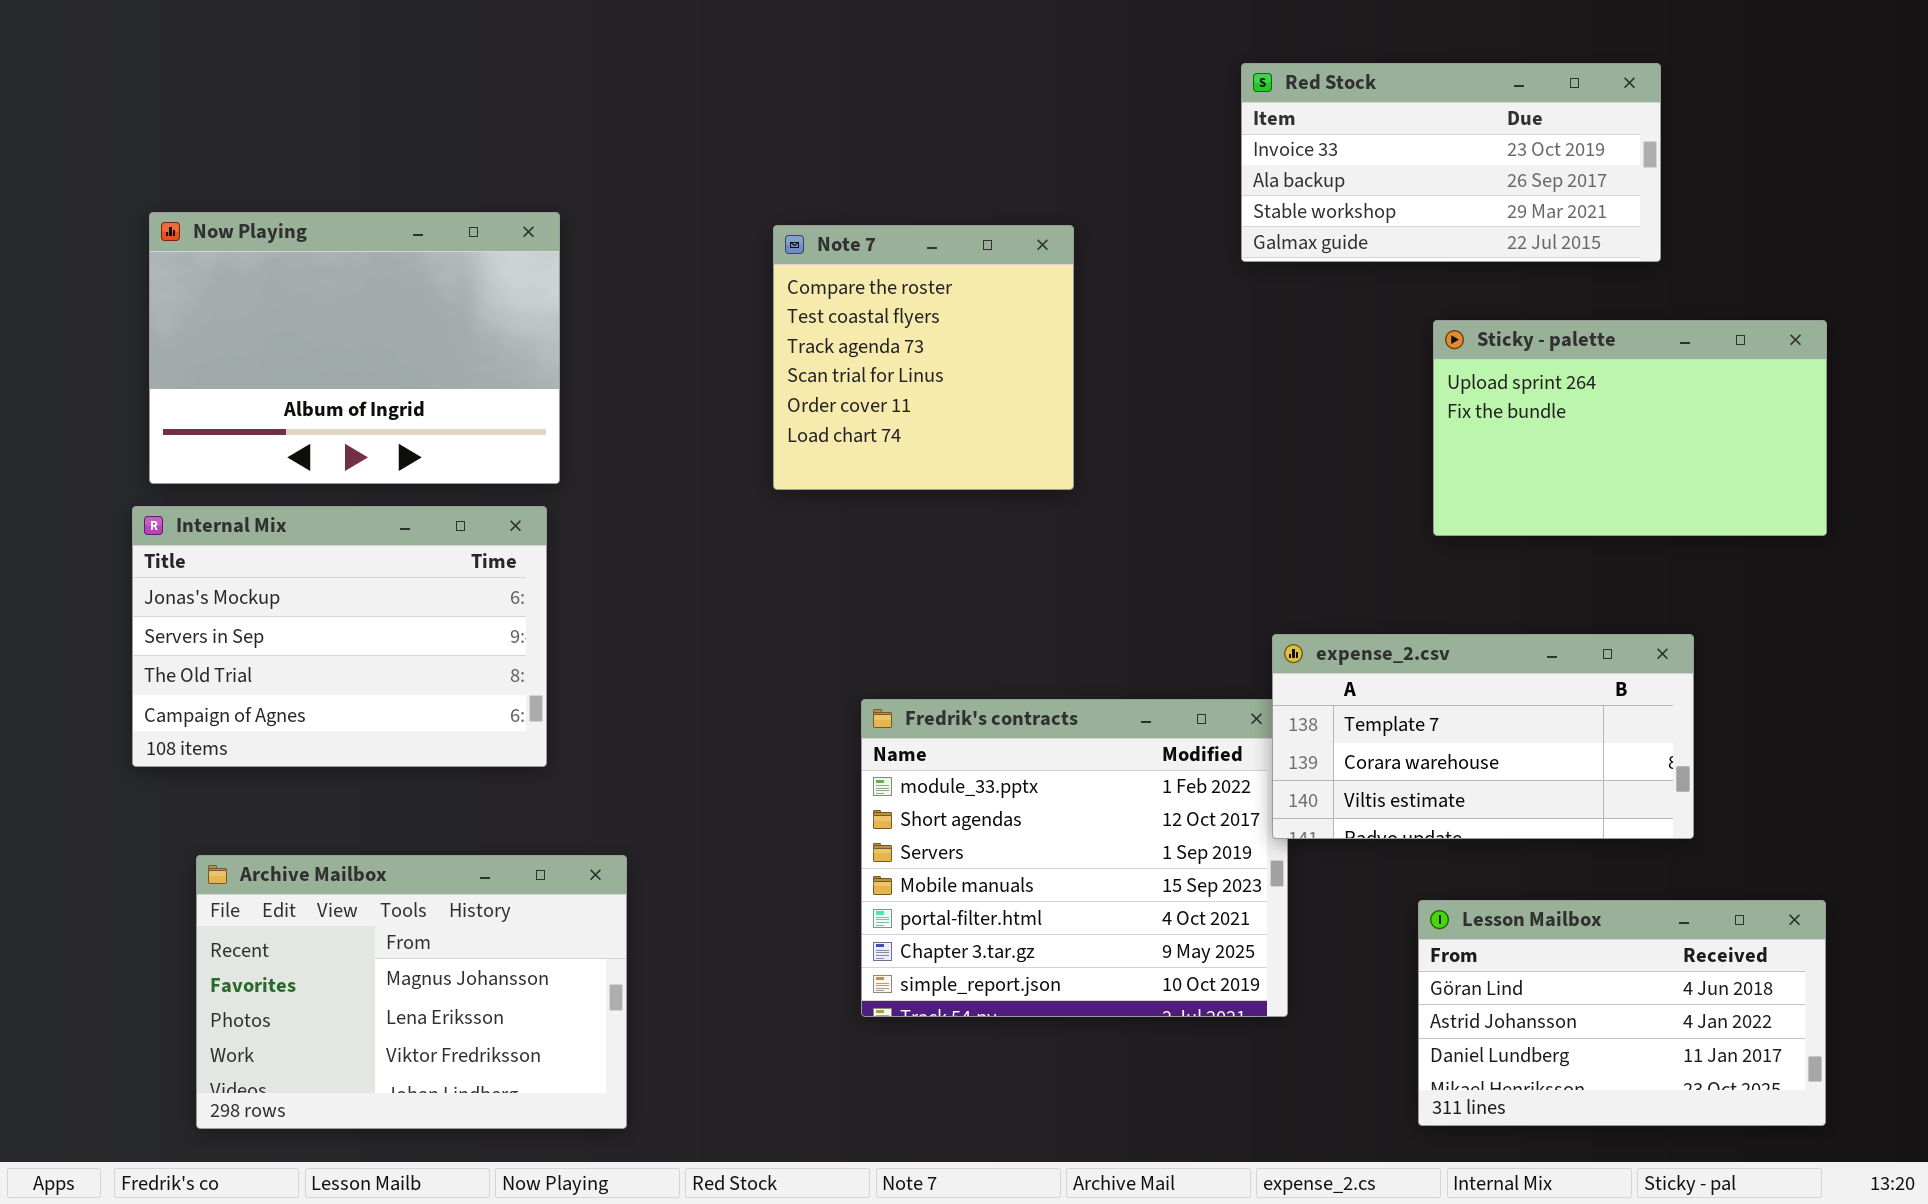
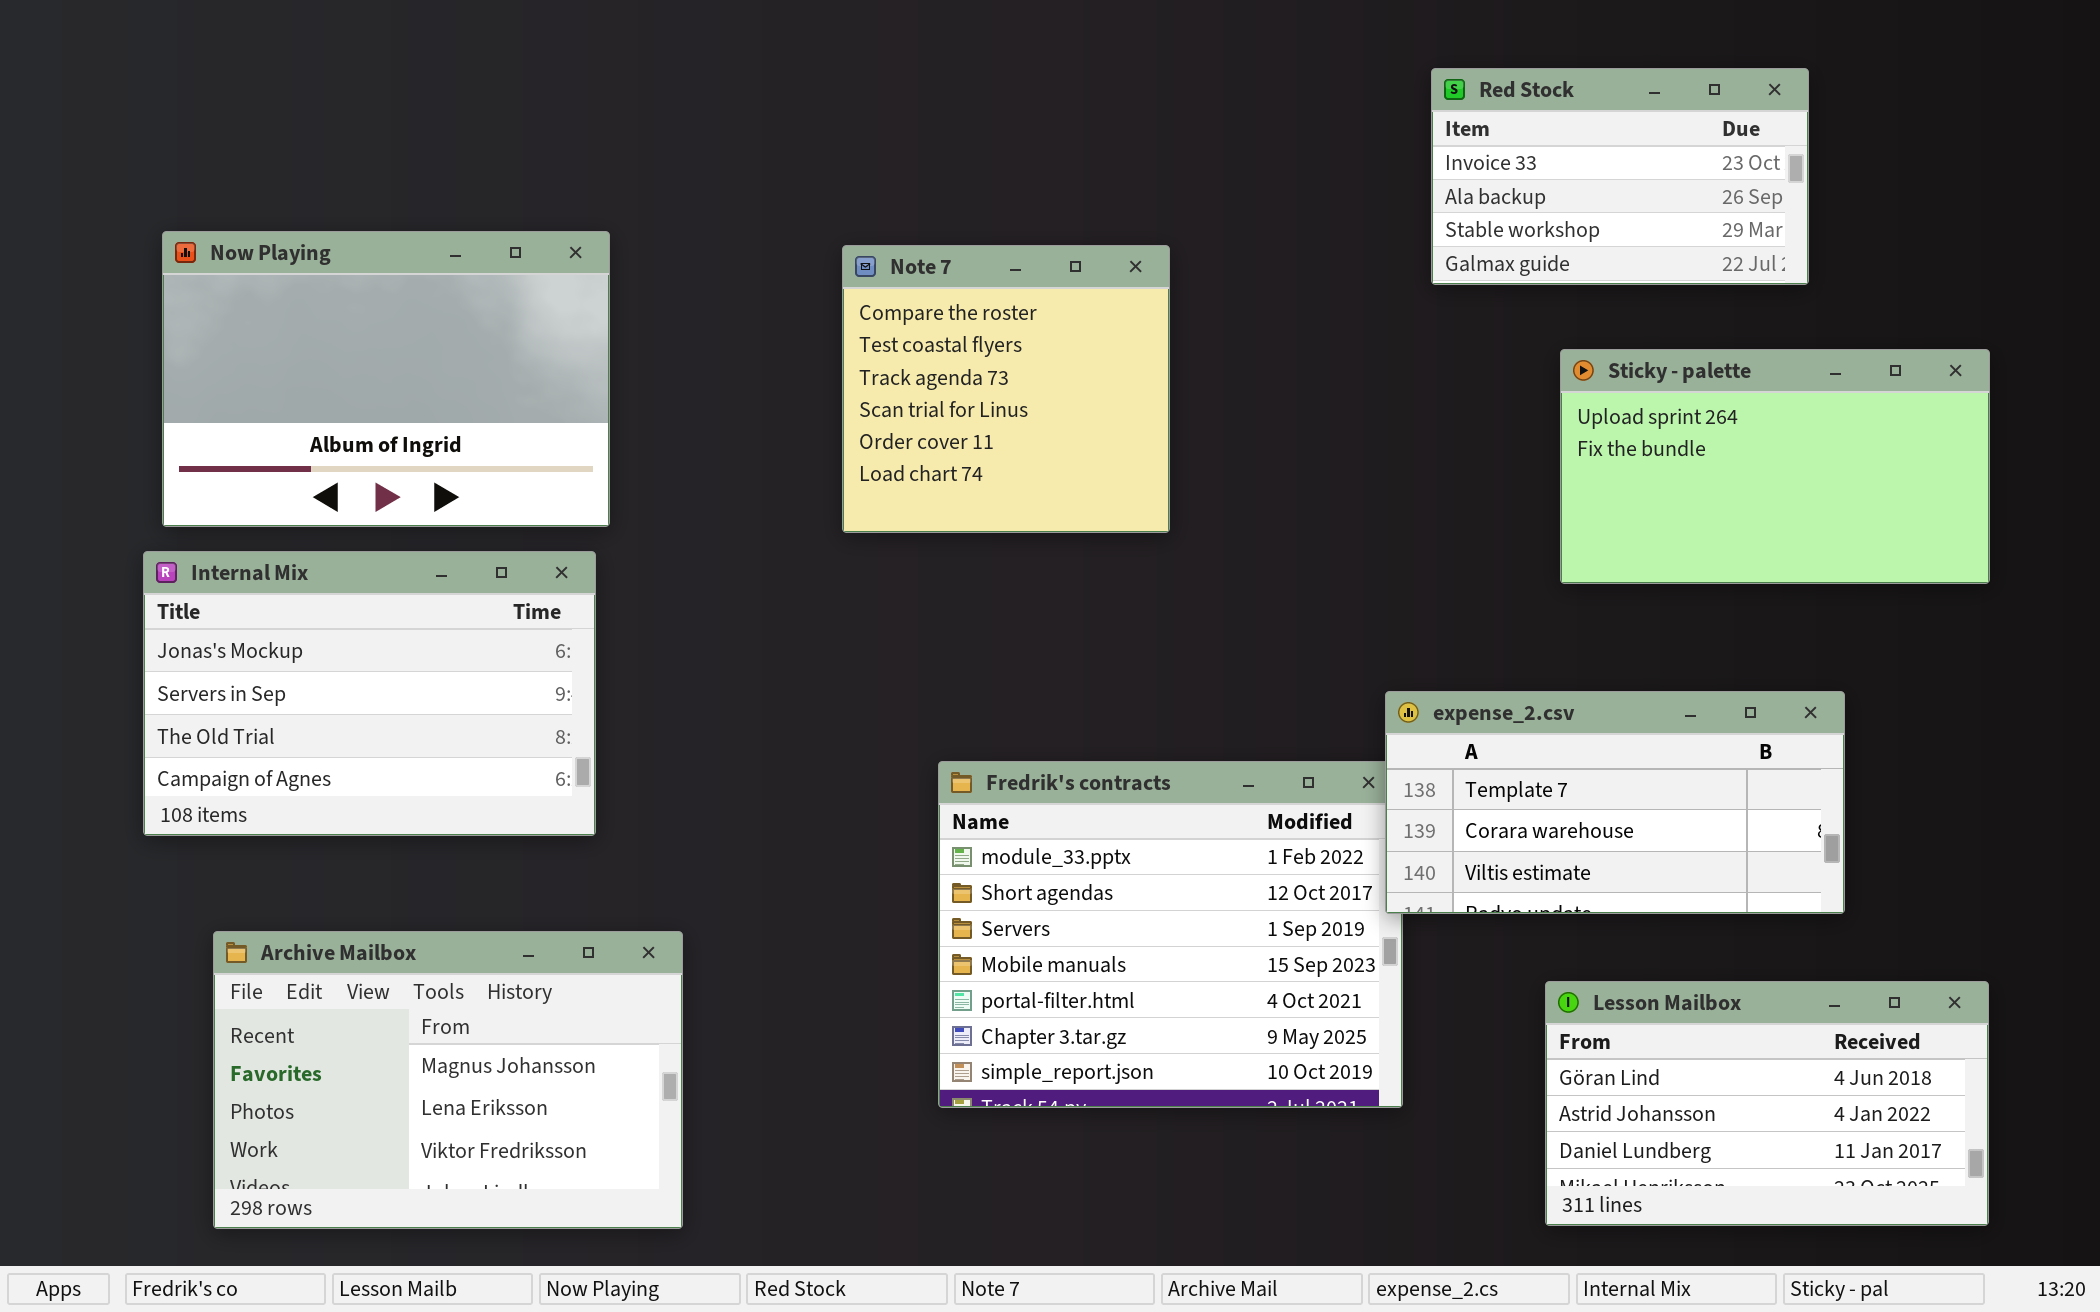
Red Stock: [1241,63,1661,262] -> [1431,68,1809,285], resized

